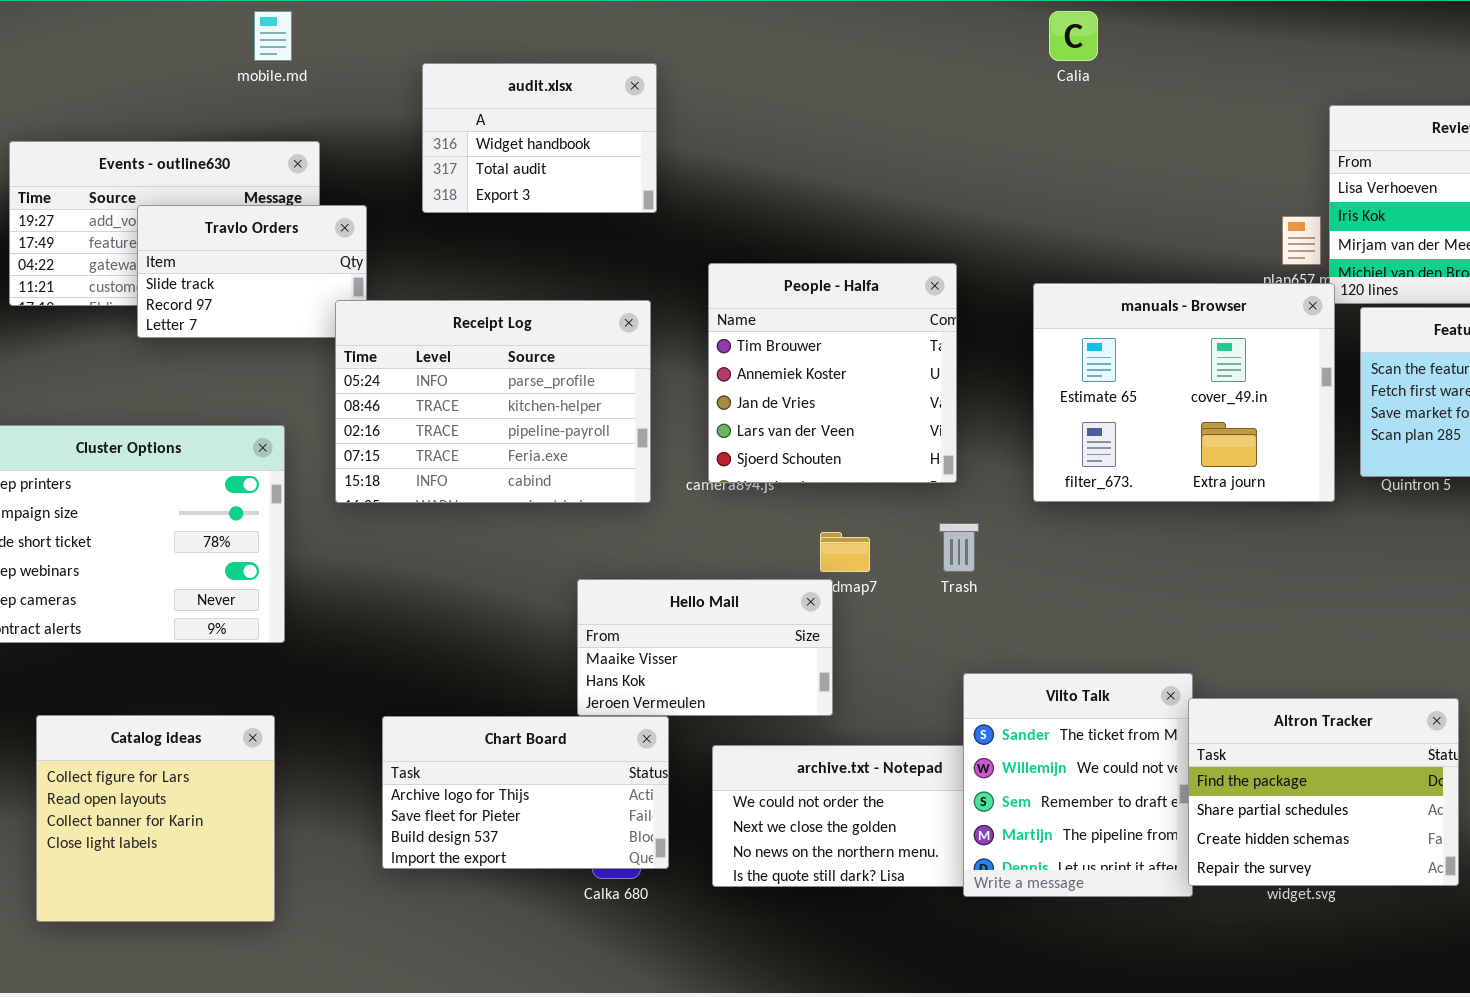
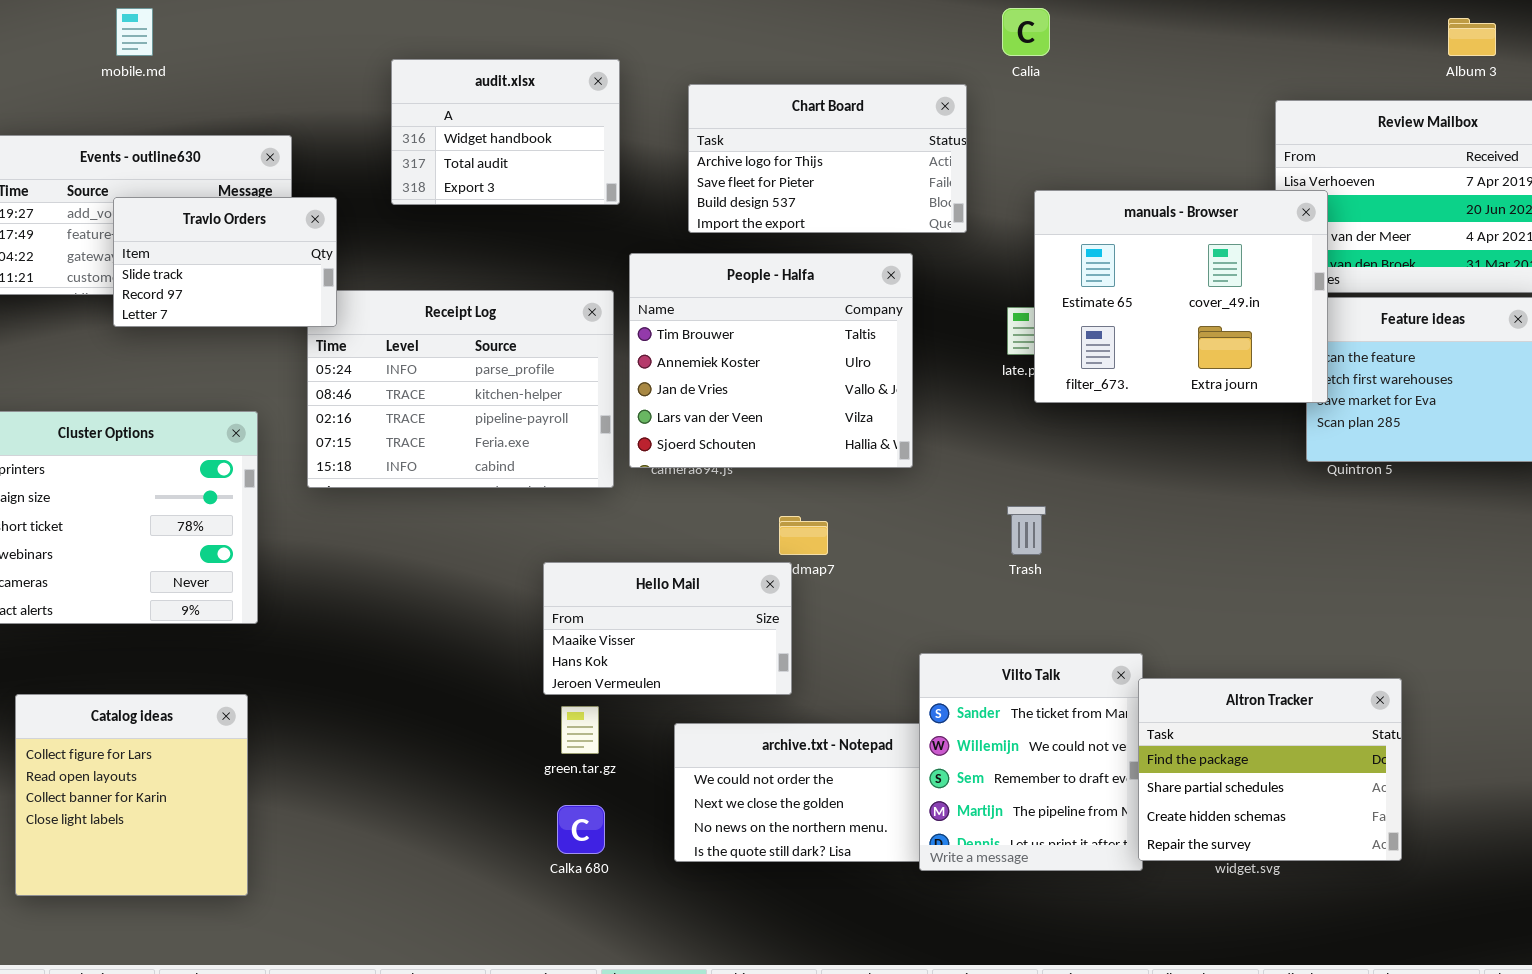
mobile.md: [254,11,292,61] -> [116,8,153,56], moved
Travlo Orders: [137,205,367,338] -> [113,197,337,327], raised
People - Halfa: [708,263,957,483] -> [629,253,913,468], resized
manuals - Browser: [1033,283,1335,502] -> [1034,190,1328,403], moved
Trash: [939,523,979,572] -> [1007,506,1046,555], moved
Chart Board: [382,716,669,869] -> [688,84,967,233], moved

